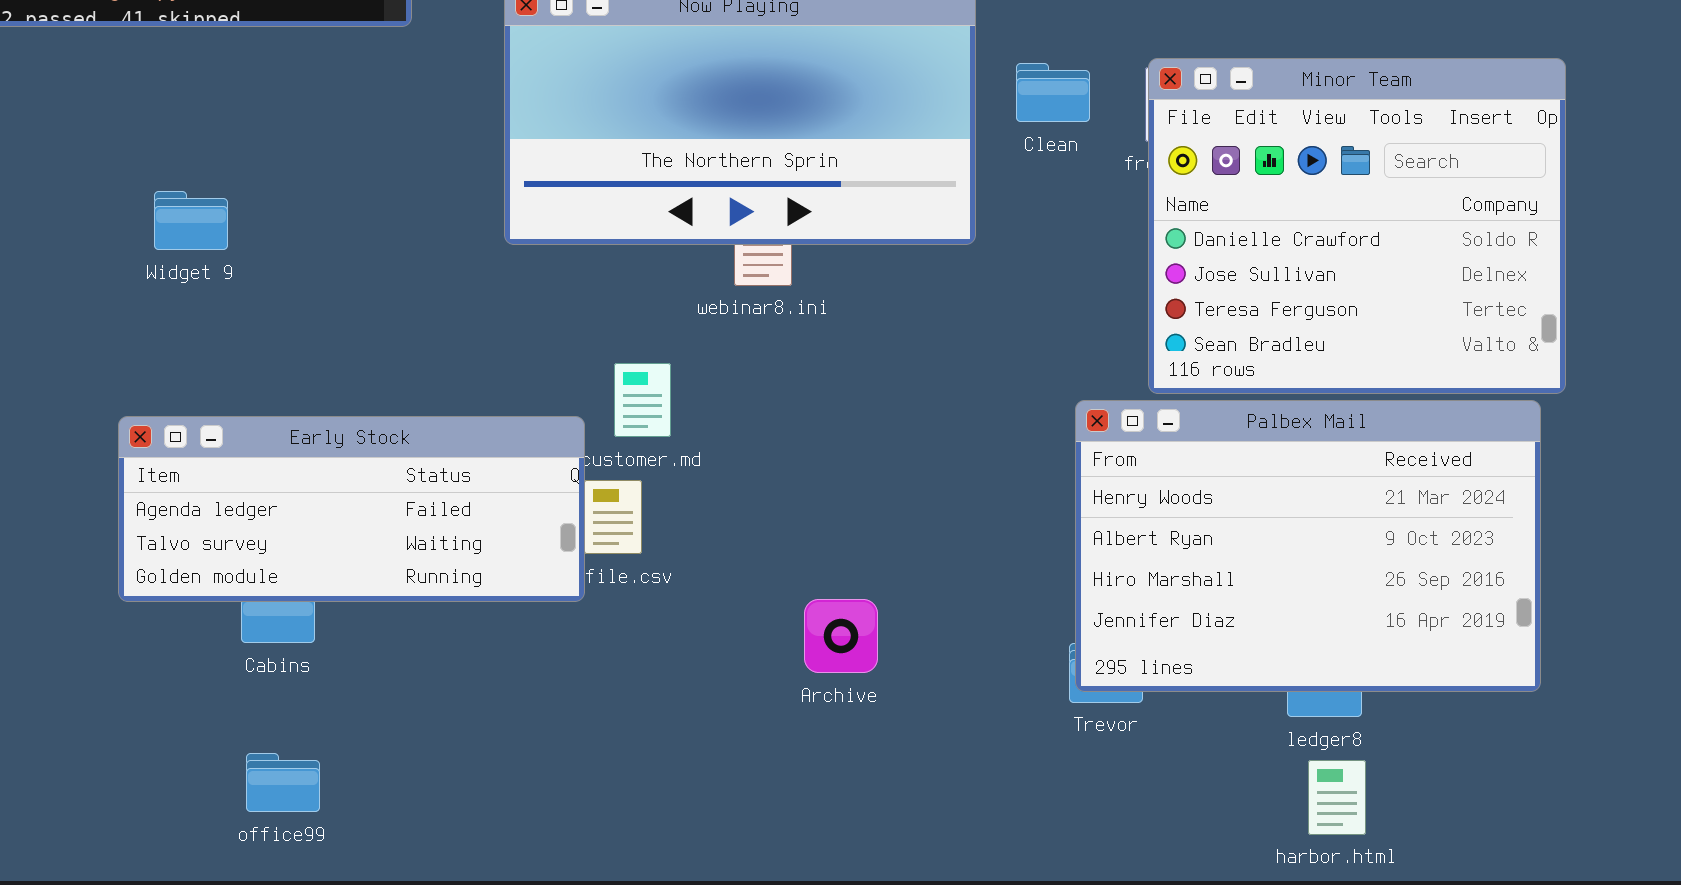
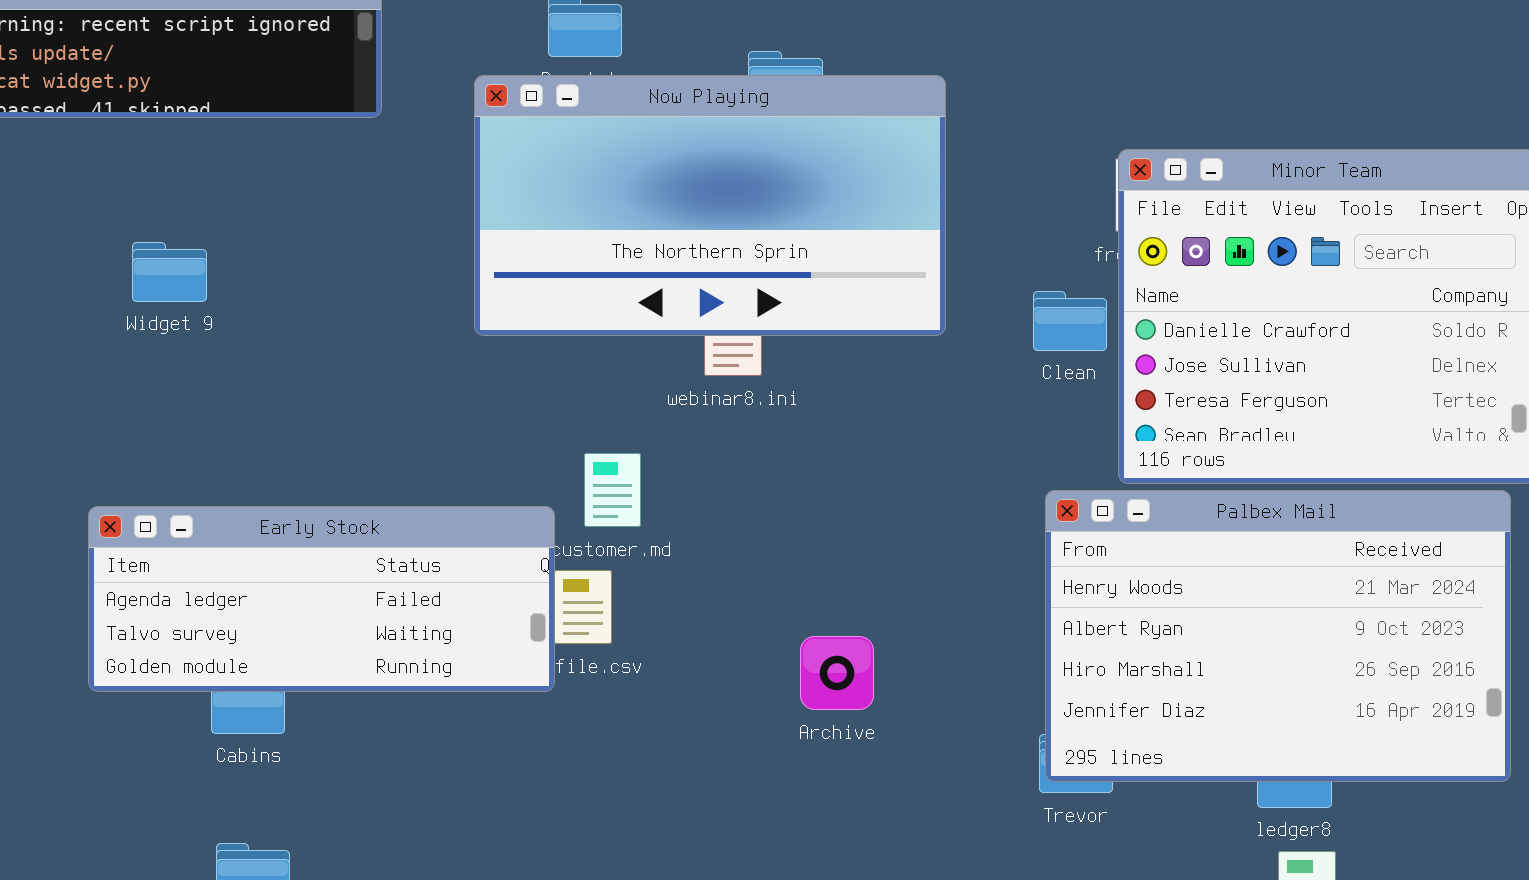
Clean: [1016,63,1090,122] -> [1033,291,1107,351], moved
Widget 9: [154,191,228,250] -> [132,242,207,302], moved
Archive: [804,599,878,673] -> [800,636,874,710], moved

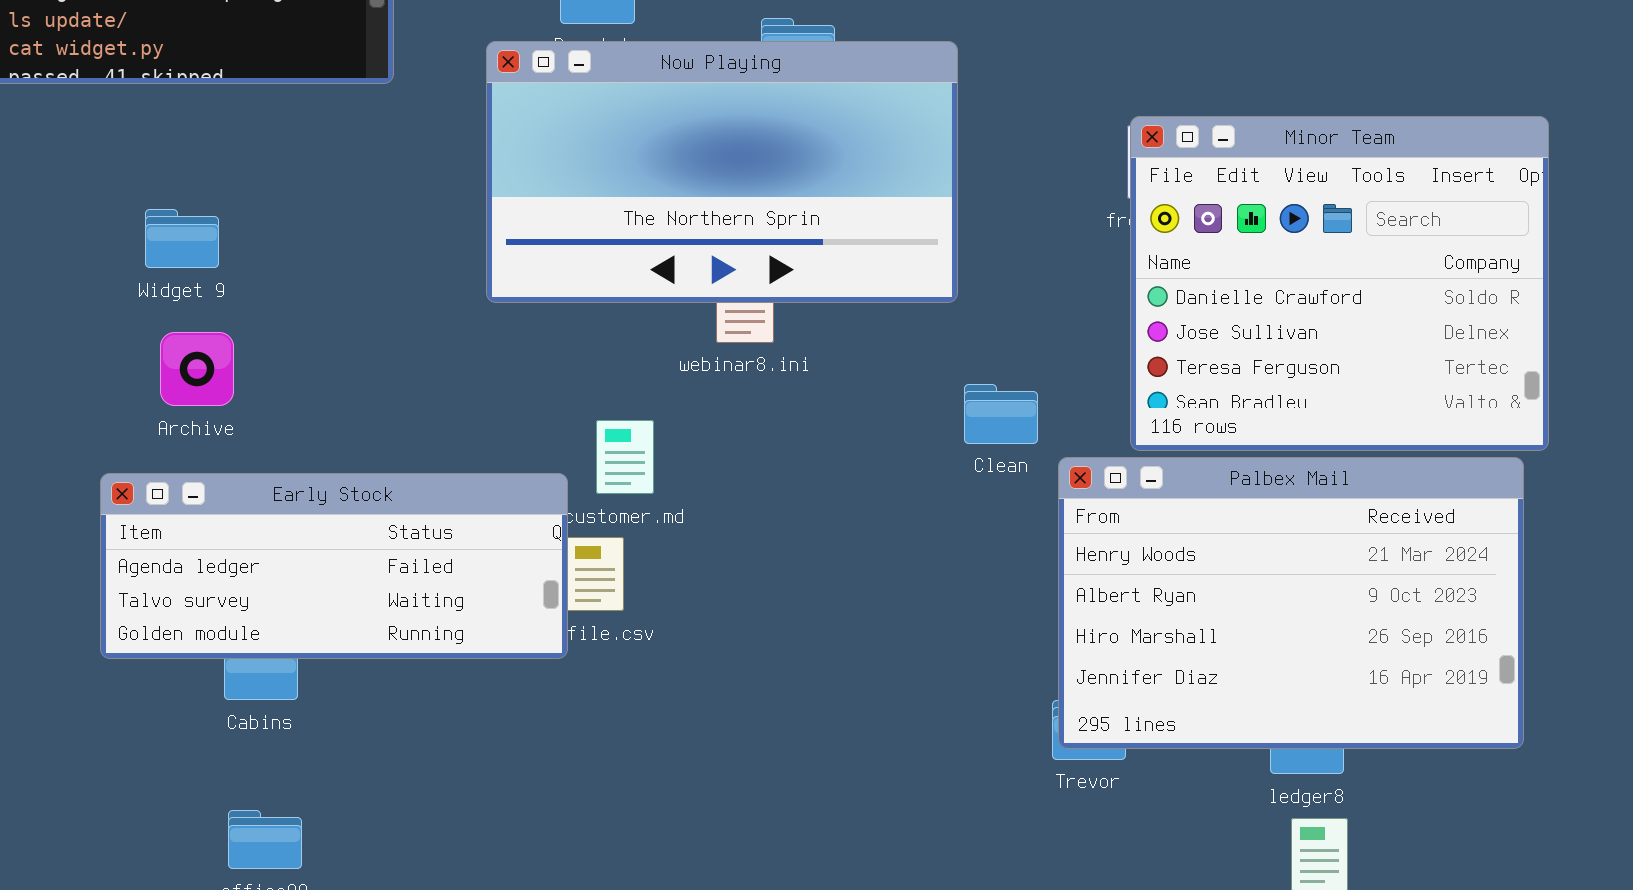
Clean: [1033,291,1107,351] -> [964,384,1038,444], moved
Archive: [800,636,874,710] -> [160,332,234,406], moved

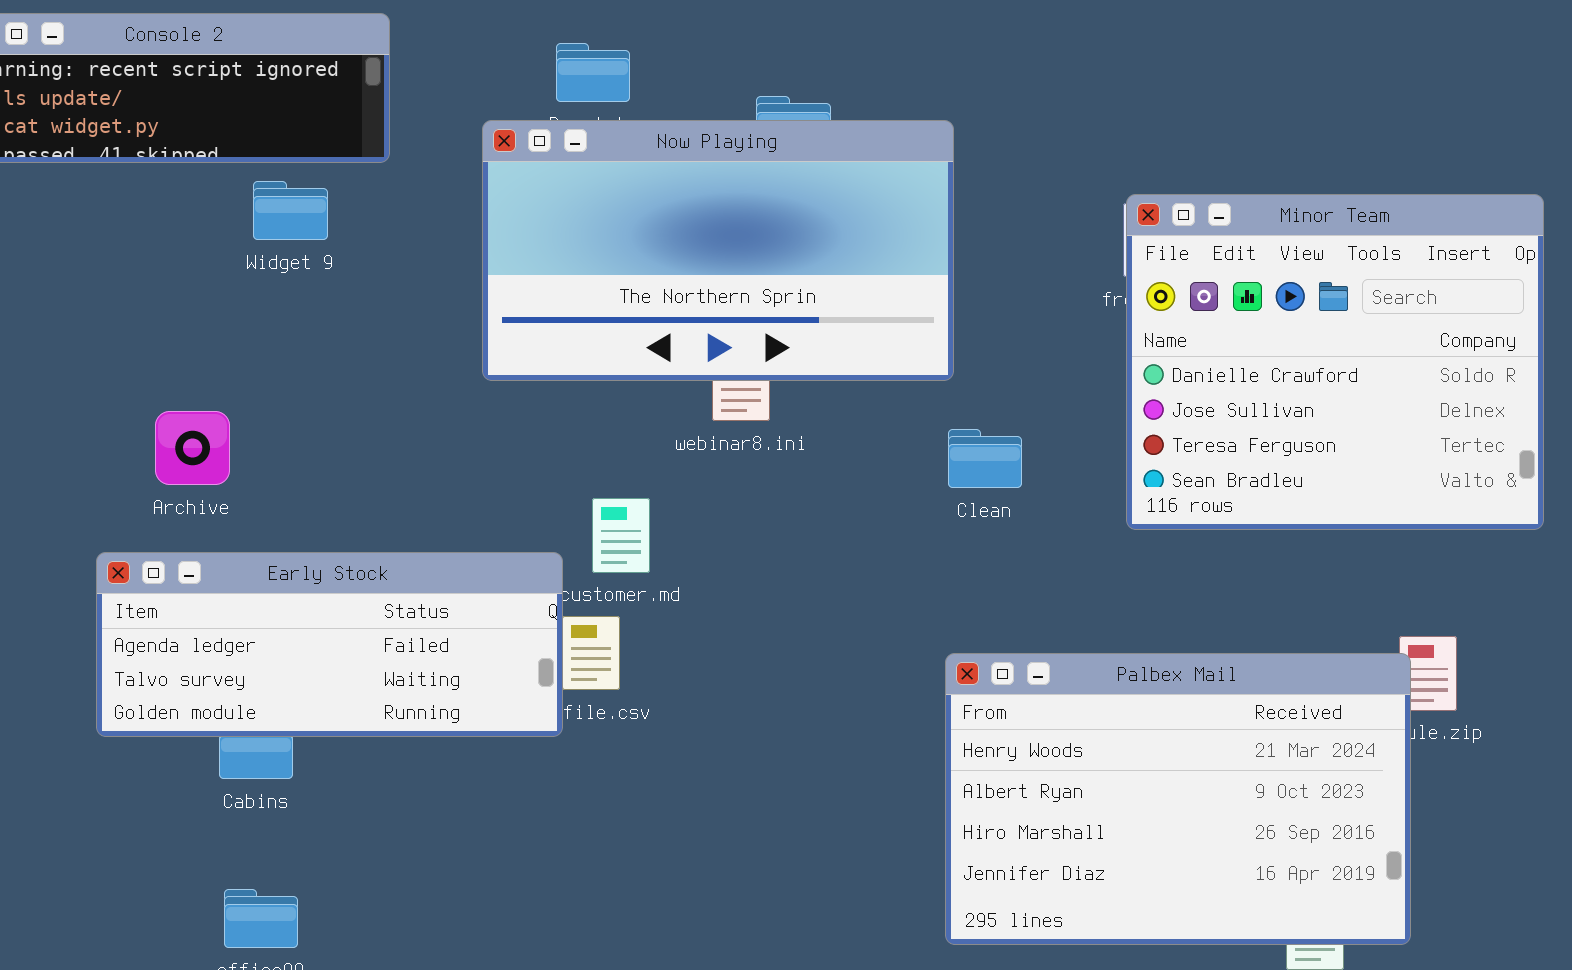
Widget 9: [145,209,219,268] -> [253,181,328,240], moved
Clean: [964,384,1038,444] -> [948,429,1022,488], moved
Palbex Mail: [1058,457,1524,749] -> [945,653,1411,945], moved

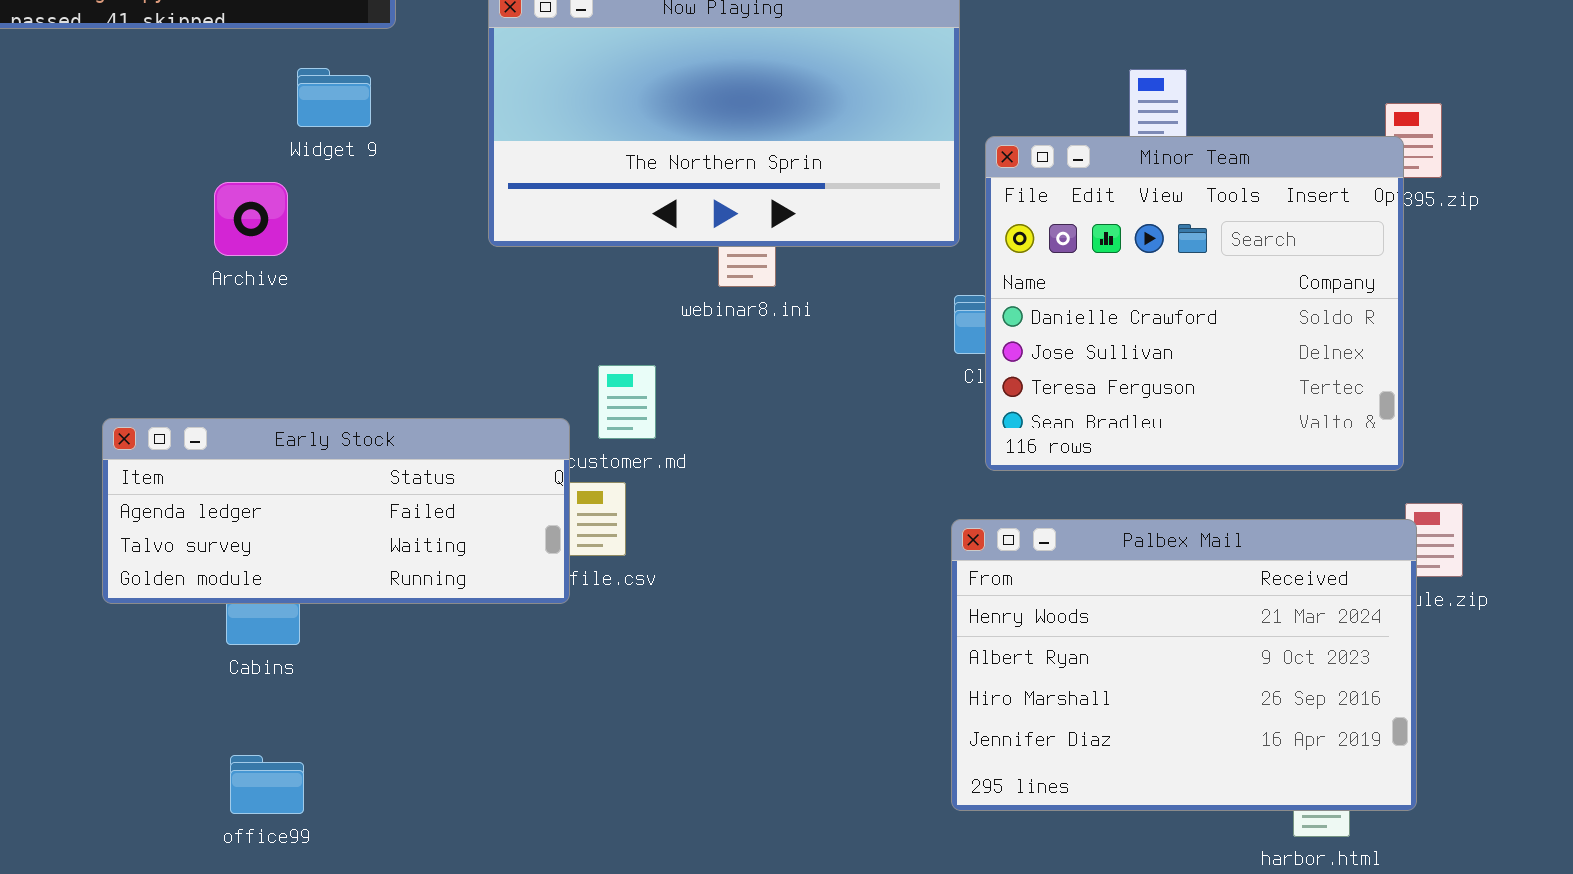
Widget 9: [253,181,328,240] -> [297,68,371,127], moved
Minor Team: [1126,194,1544,530] -> [985,136,1404,471], moved
Archive: [155,411,230,485] -> [214,182,288,256], moved

